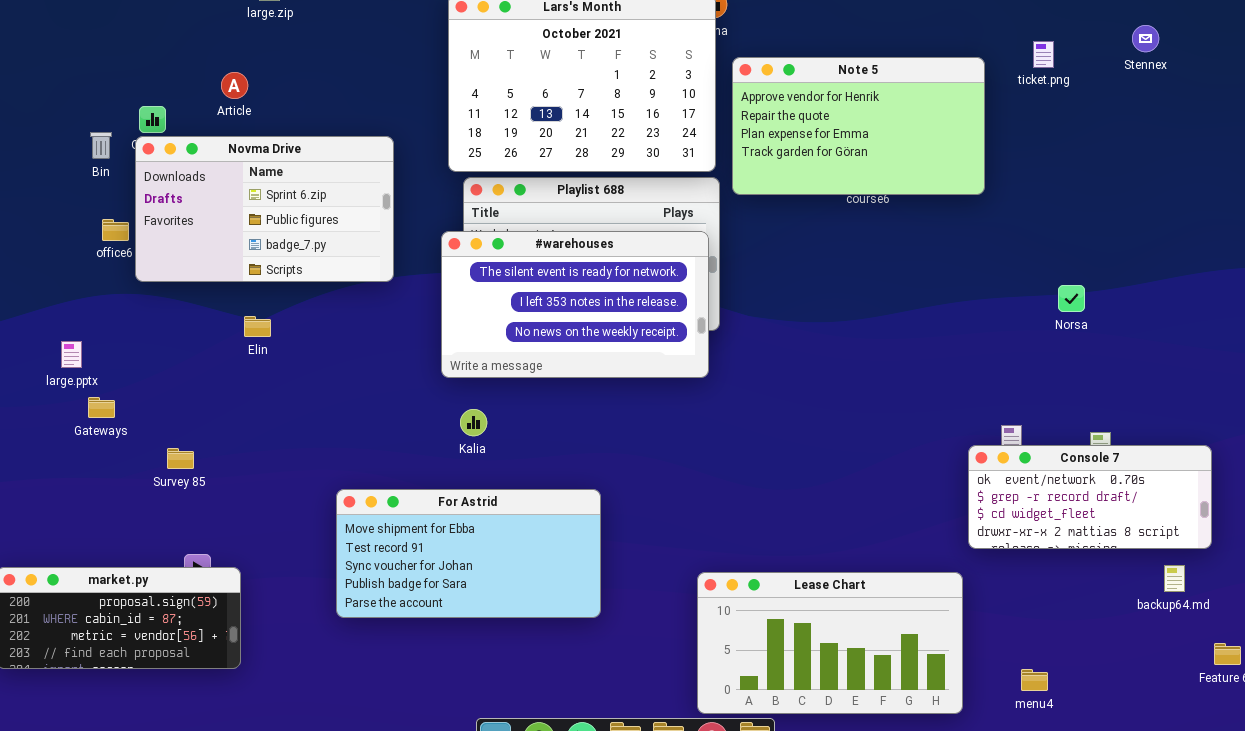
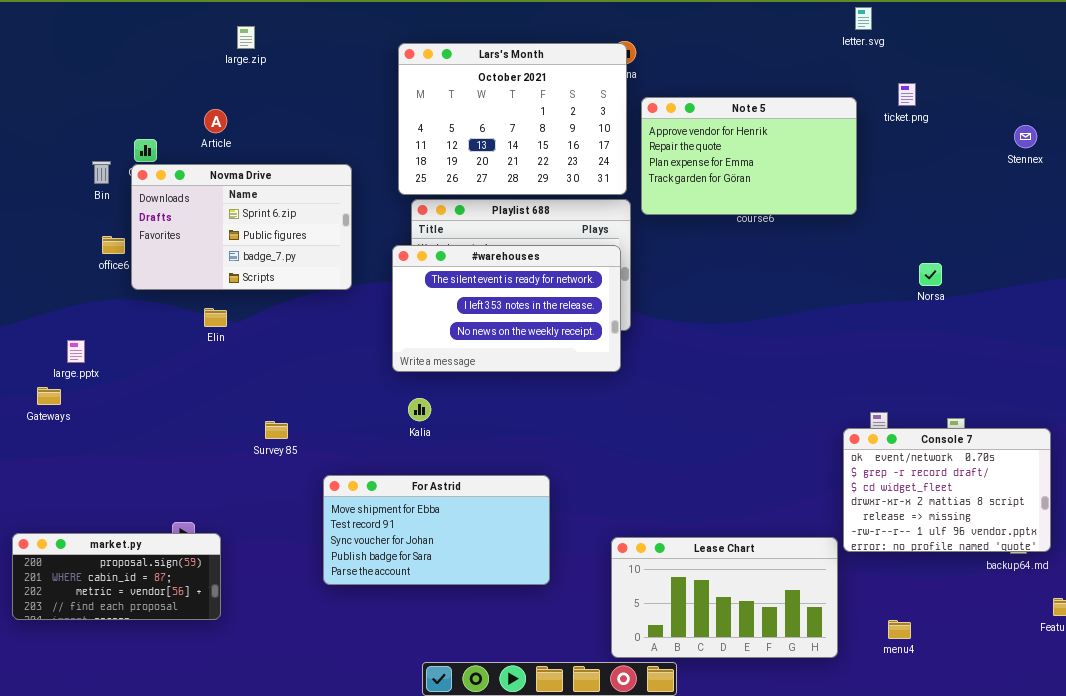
Stennex: [1132,25,1159,52] -> [1014,125,1037,148], moved
Norsa: [1058,285,1085,312] -> [919,263,942,286], moved
Elin: [244,316,271,337] -> [204,308,227,327], moved
Gateways: [88,397,115,418] -> [37,387,61,405], moved
Console 7: [968,445,1212,549] -> [843,428,1051,552], resized
Survey 85: [167,448,194,469] -> [265,421,288,439], moved
For Astrid: [336,489,601,618] -> [323,475,550,585], moved

